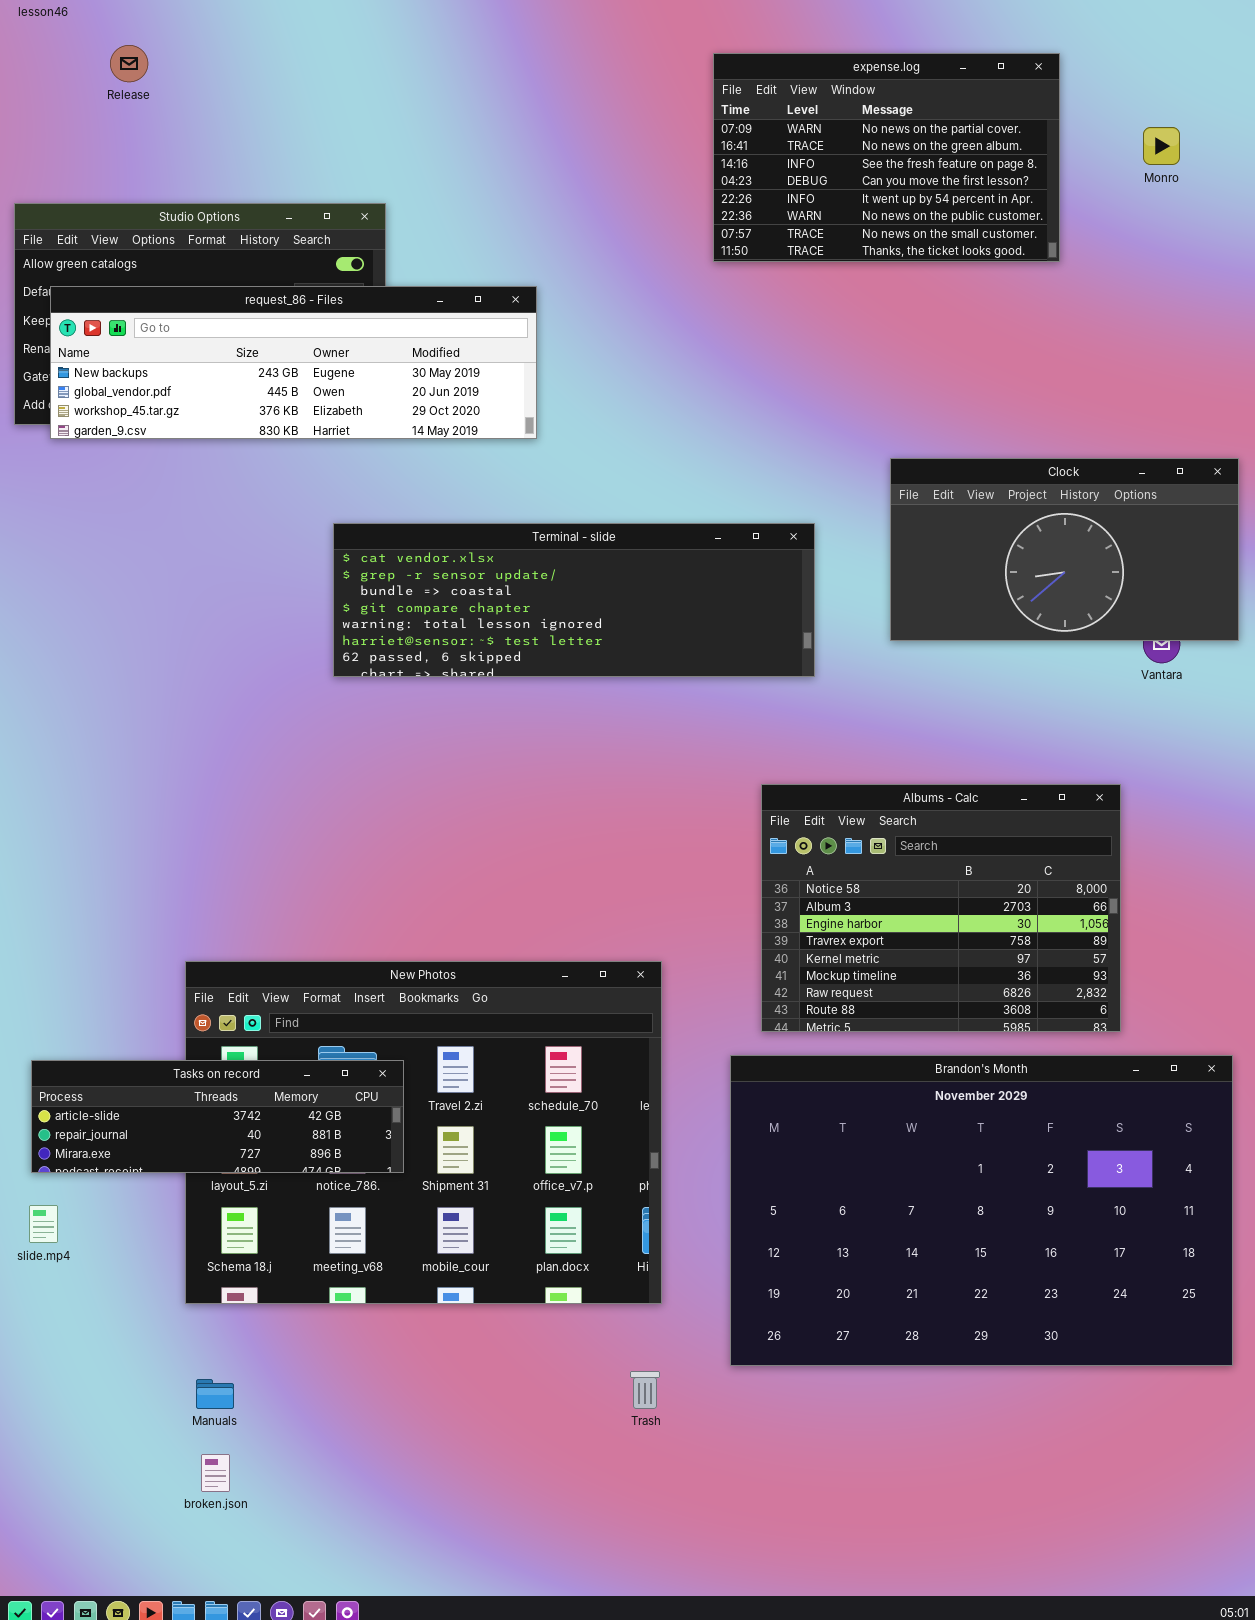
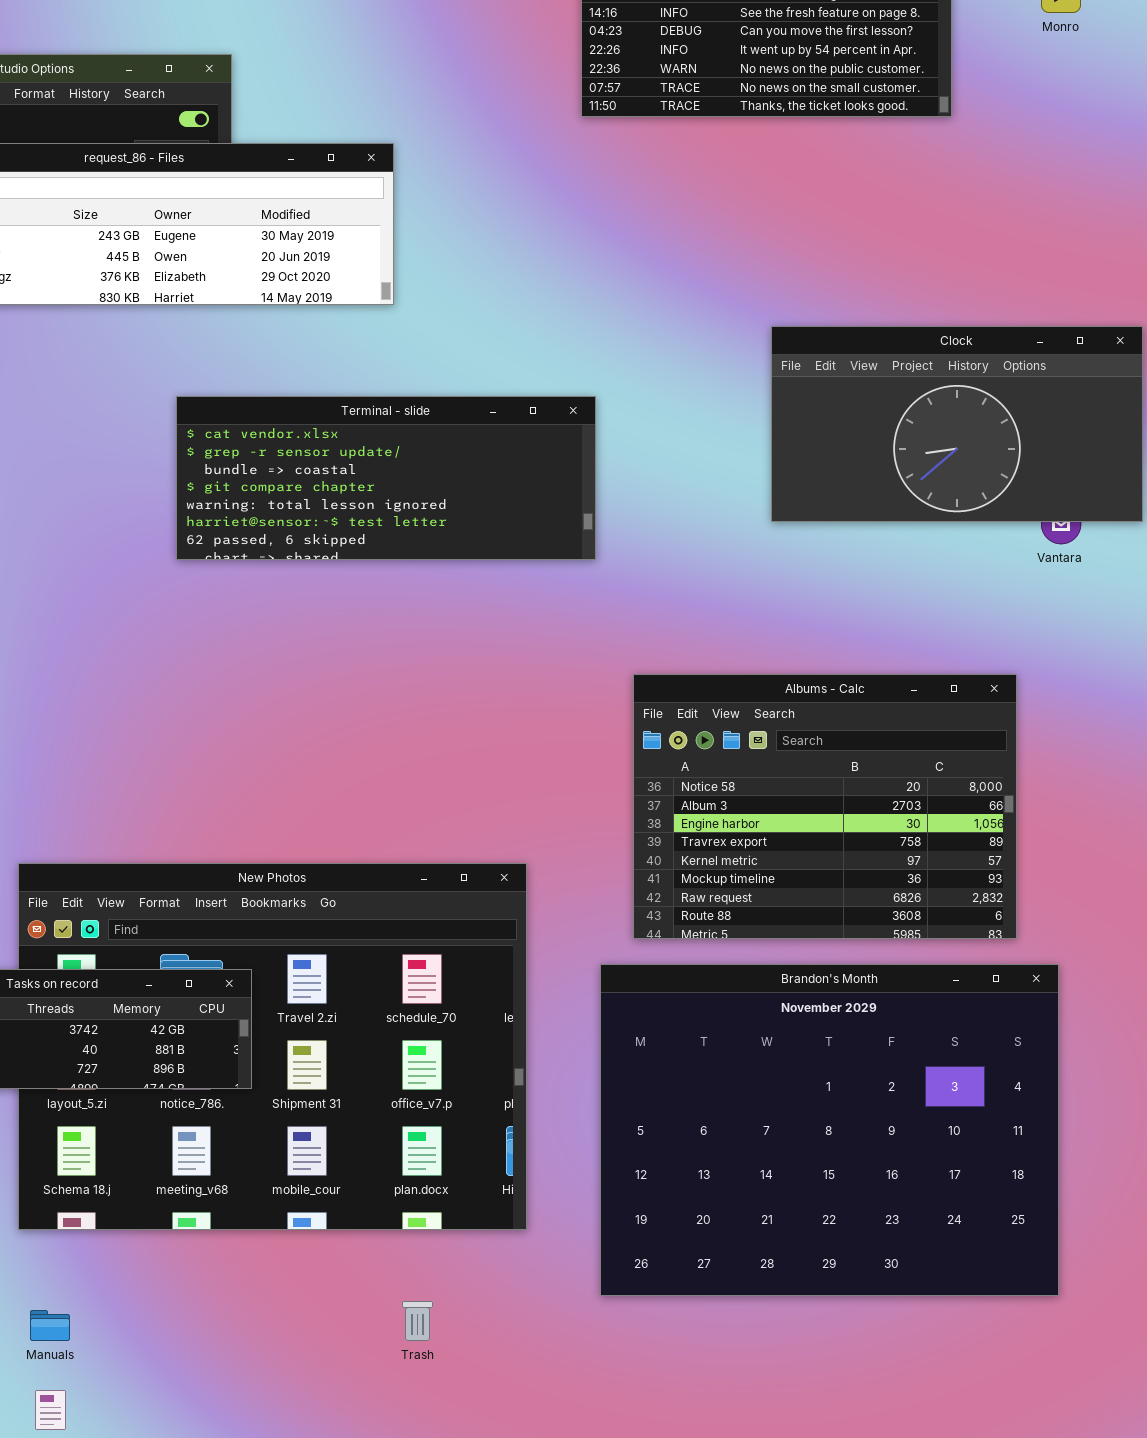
Terminal - slide: [333,523,815,677] -> [176,396,596,560], resized
Brandon's Month: [730,1055,1233,1366] -> [600,964,1059,1296], resized
Trash: [630,1371,660,1409] -> [402,1301,433,1341], moved

